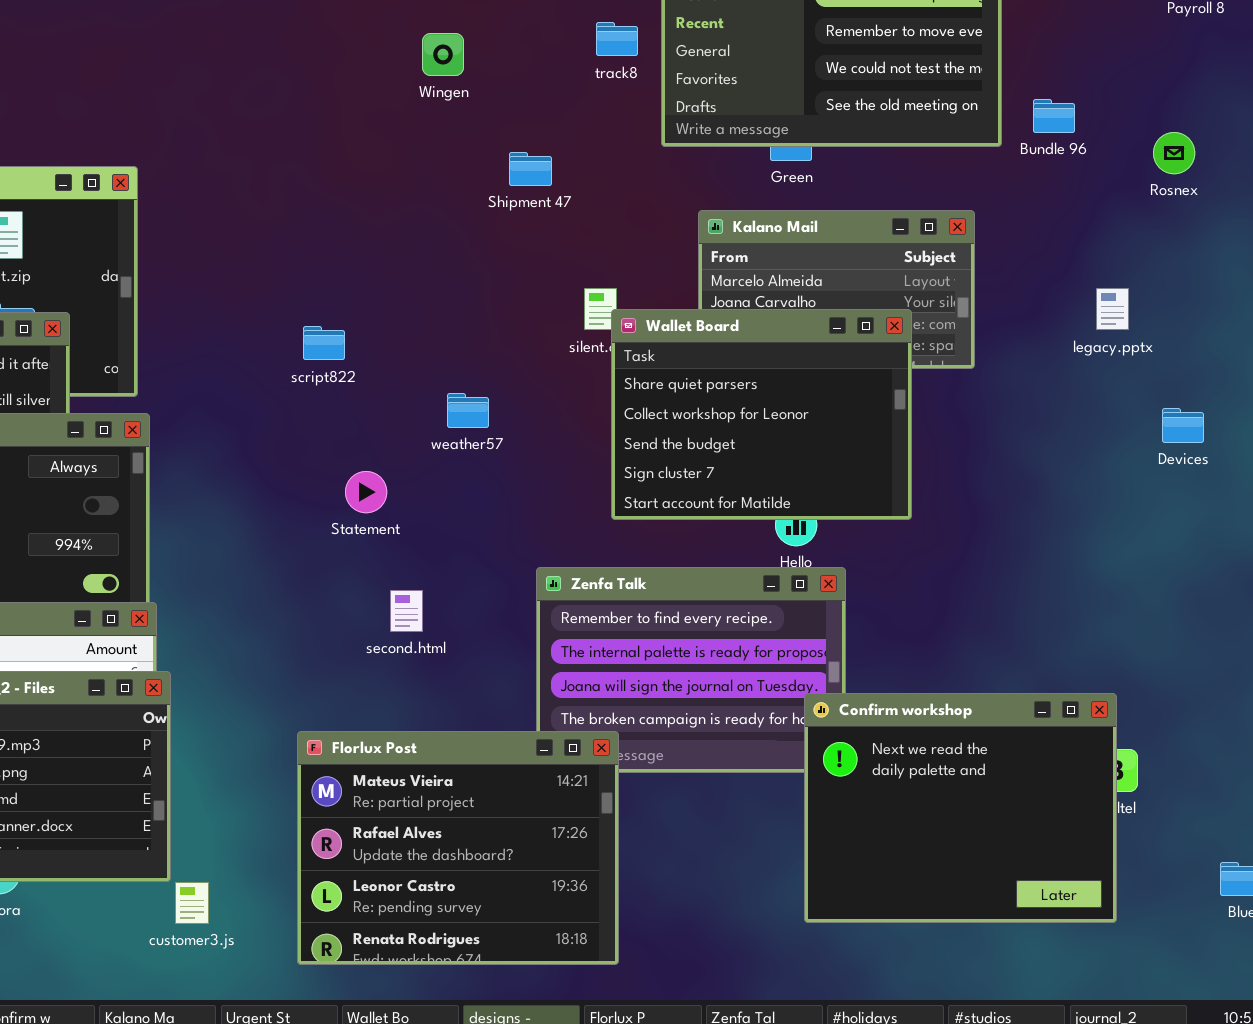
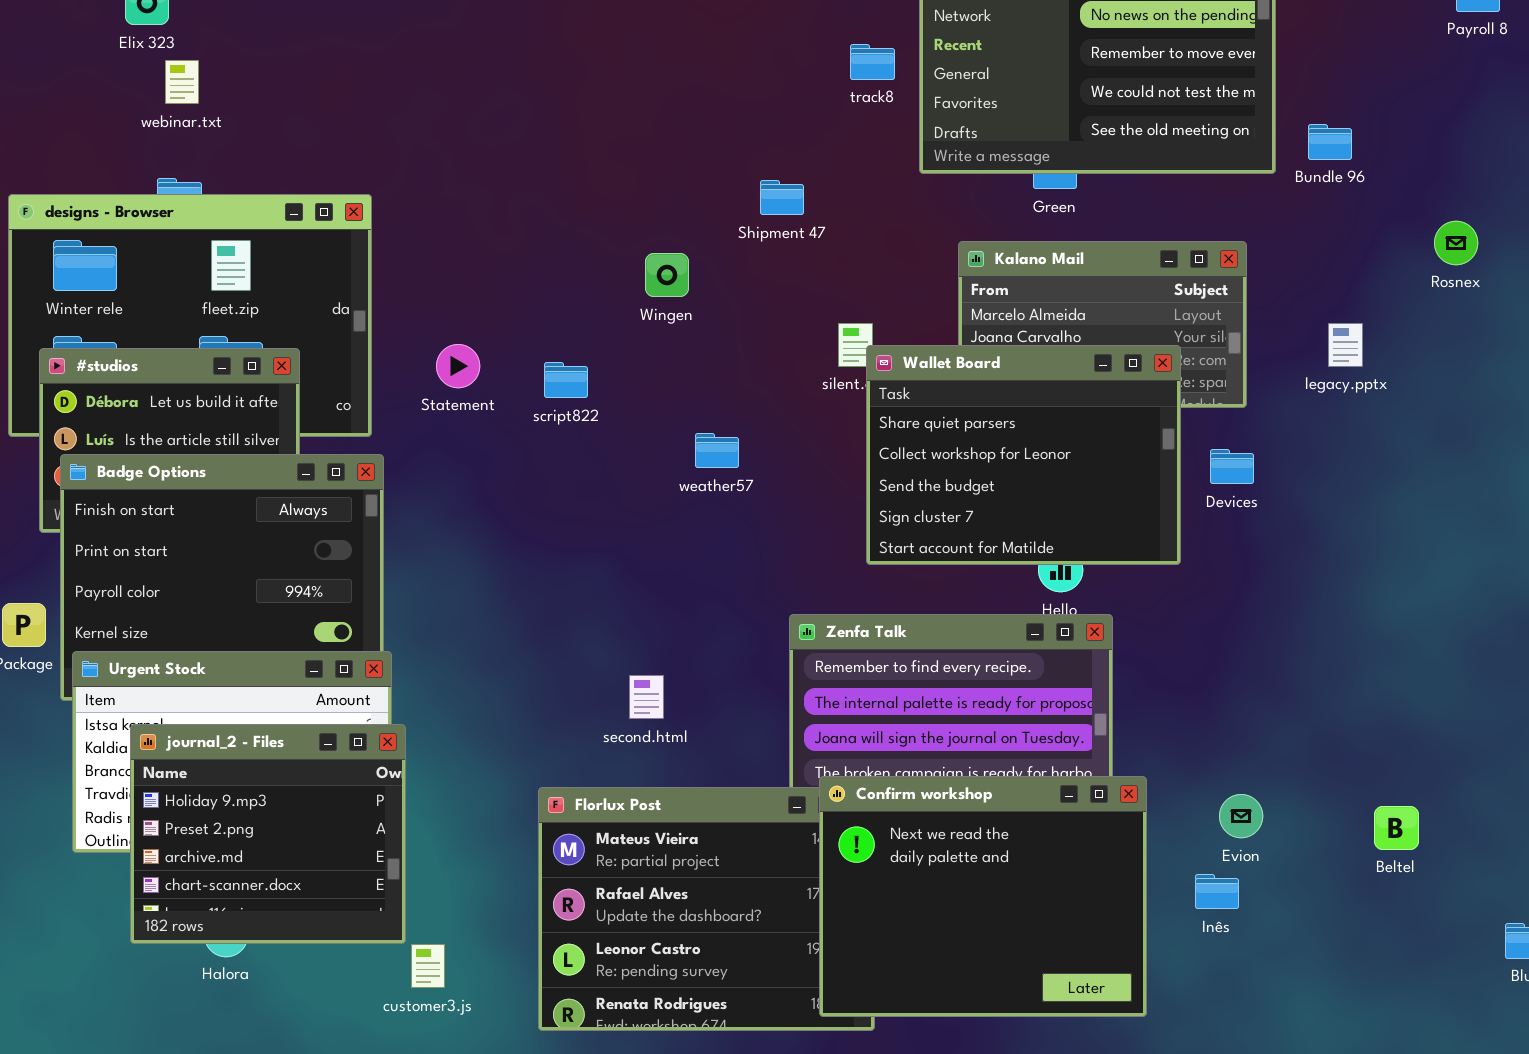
Wingen: [422,33,464,76] -> [645,253,689,297], moved
Rosnex: [1153,132,1195,174] -> [1434,221,1478,265], moved
legacy.pptx: [1096,288,1129,330] -> [1328,323,1363,367], moved
Devices: [1162,408,1204,443] -> [1210,449,1254,484], moved
Statement: [345,471,387,513] -> [436,344,480,388], moved
second.html: [390,590,423,632] -> [629,675,664,719], moved
Confirm workshop: [804,693,1117,923] -> [819,776,1147,1017], moved

